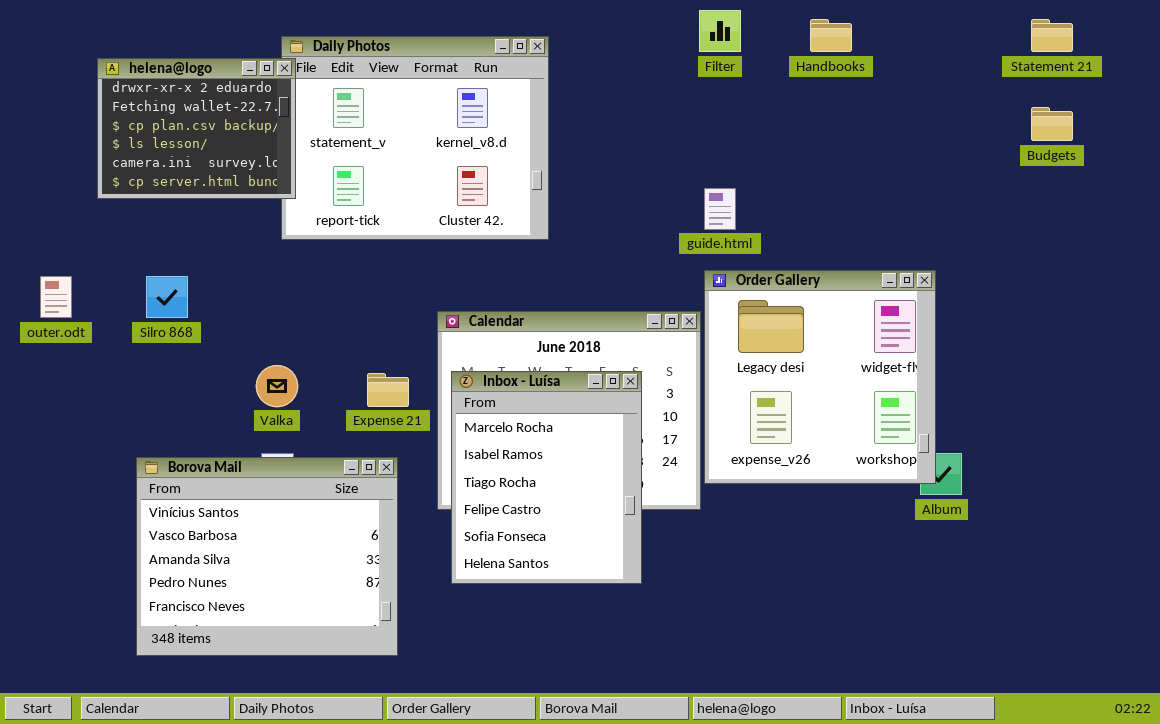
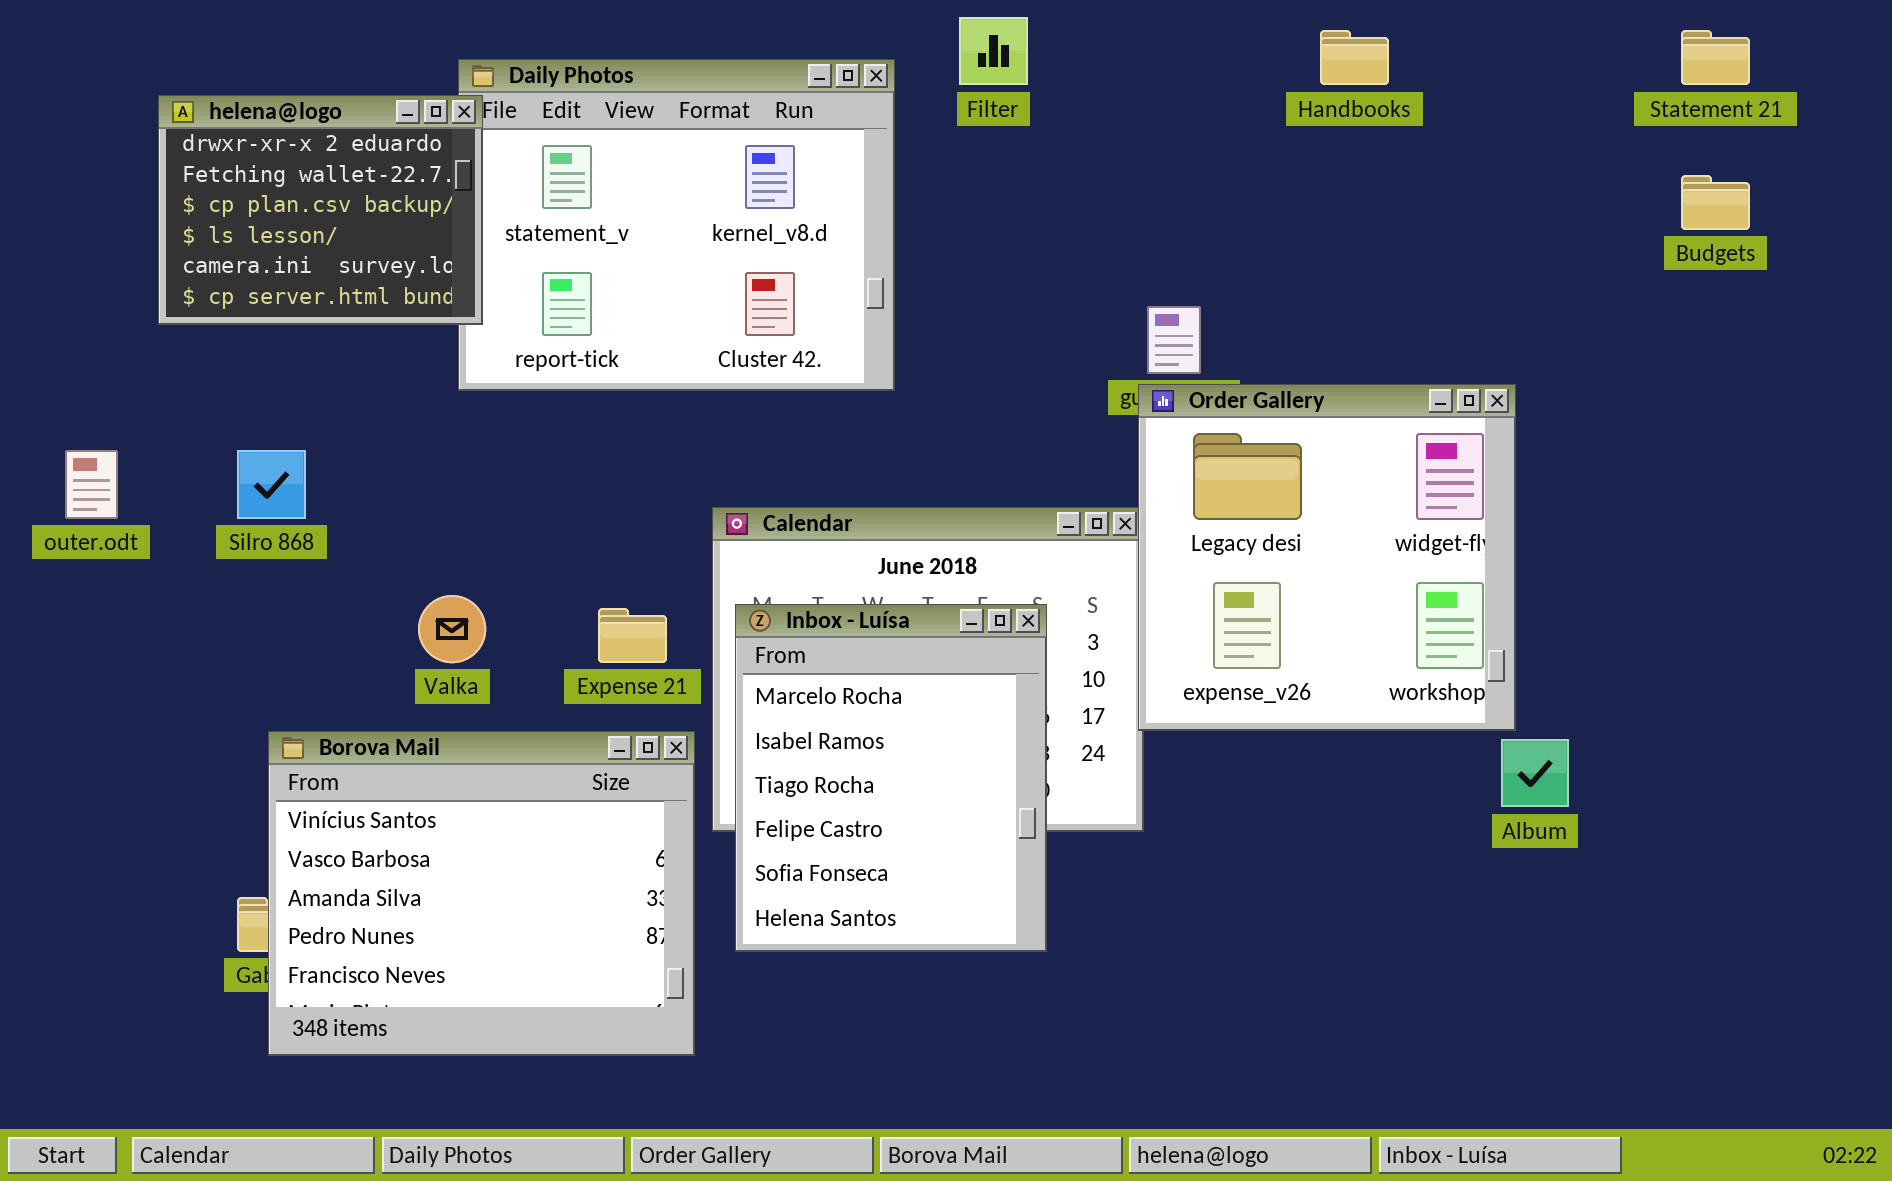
Filter: [699,10,741,52] -> [959,17,1028,85], moved
Order Gallery: [704,270,936,484] -> [1138,384,1516,731], moved
Borova Mail: [136,457,398,656] -> [268,731,695,1056], moved

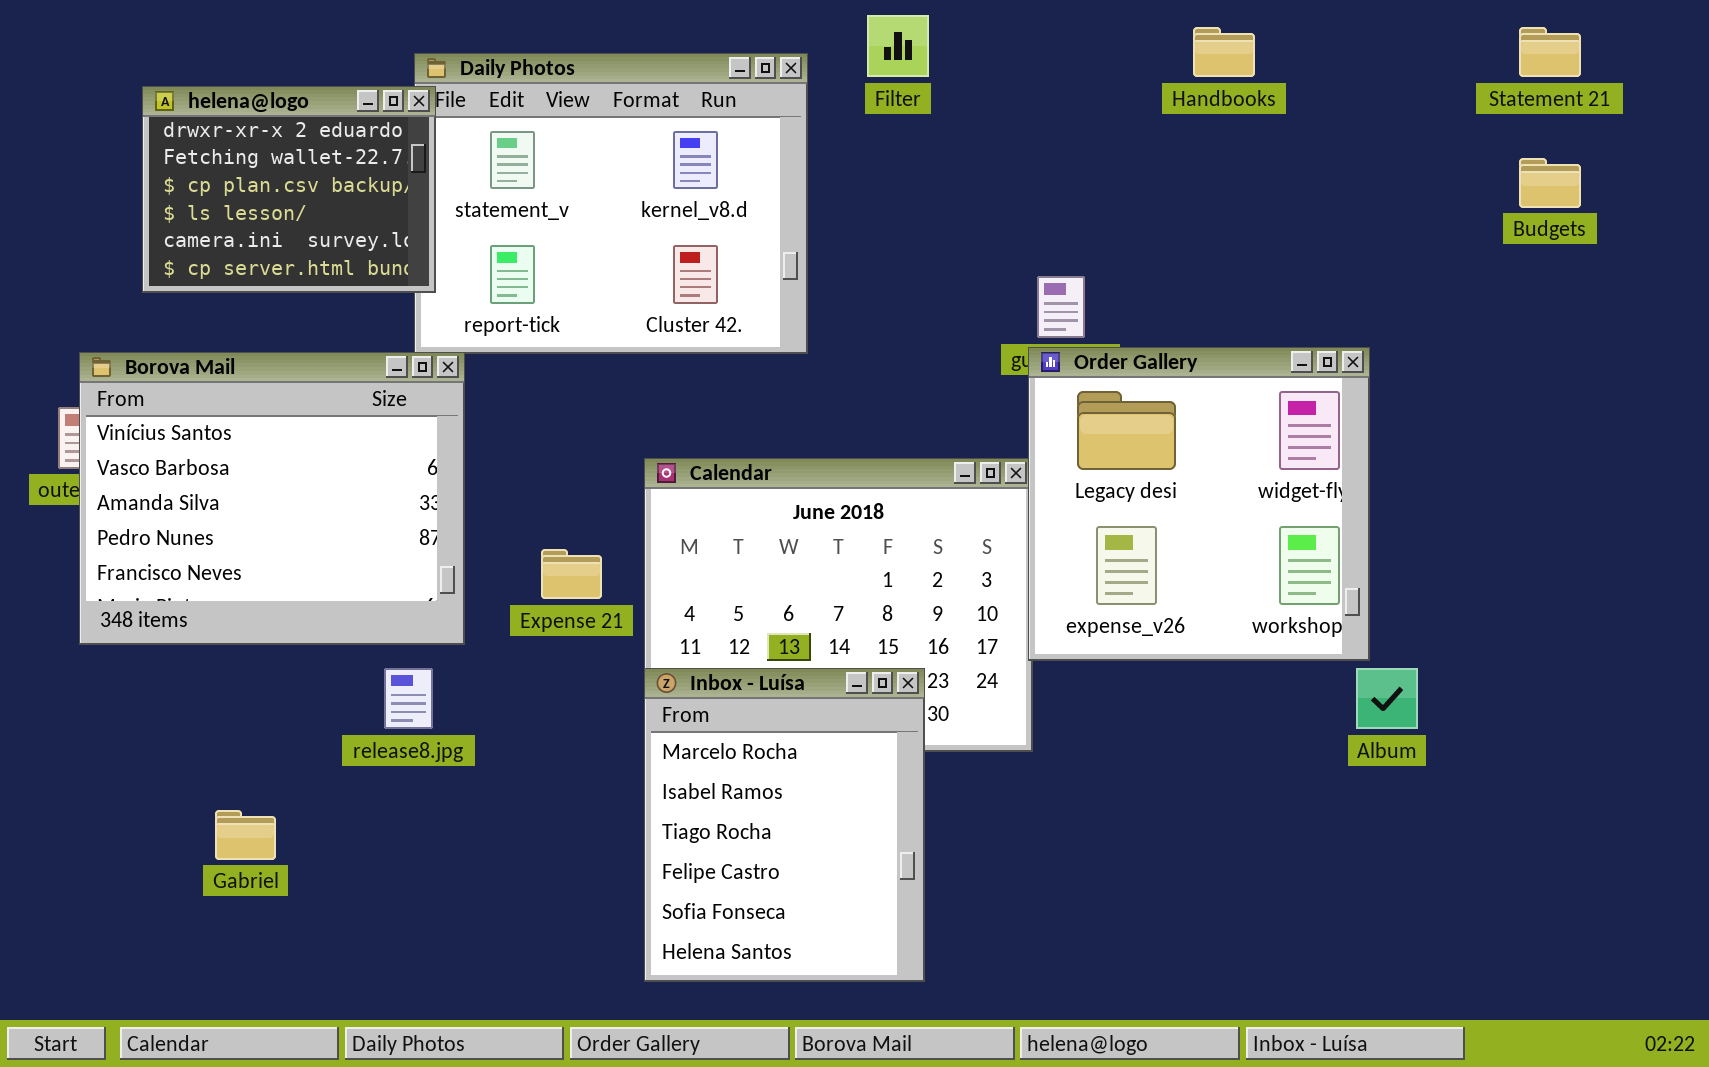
Inbox - Luísa: [735,604,1047,952] -> [644,668,925,982], moved
Borova Mail: [268,731,695,1056] -> [79,352,465,645], moved

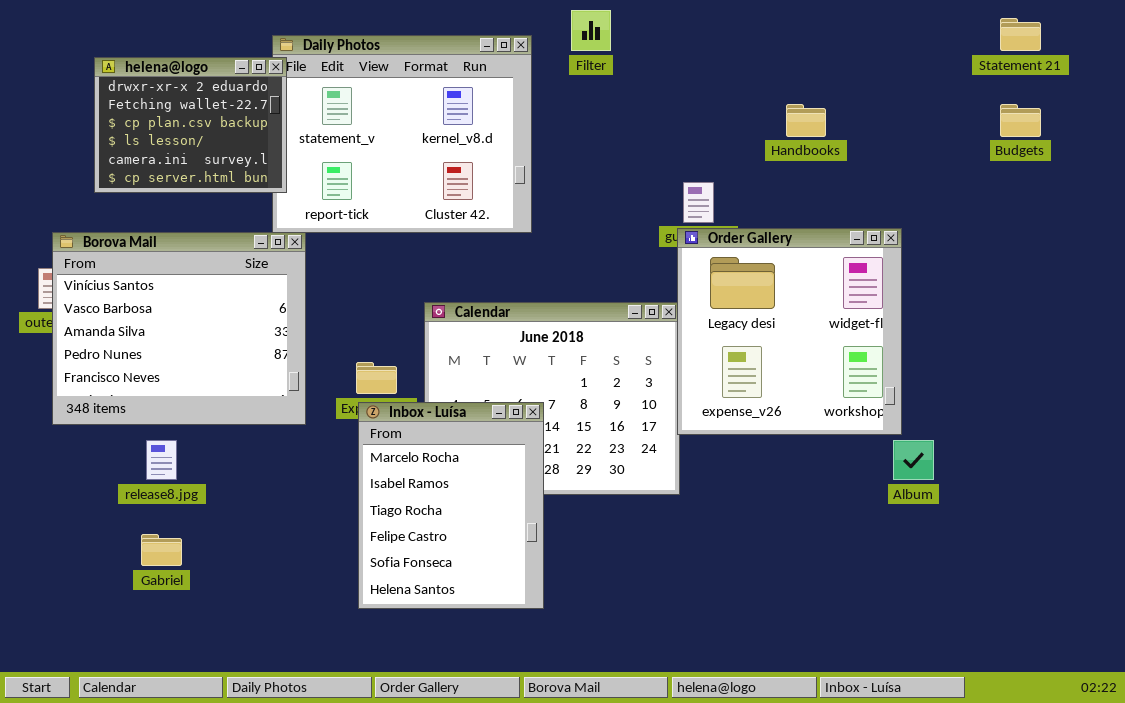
Handbooks: [1193,27,1255,77] -> [786,104,826,137], moved
release8.jpg: [384,668,433,729] -> [146,440,177,480], moved
Inbox - Luísa: [644,668,925,982] -> [358,402,544,609], moved

